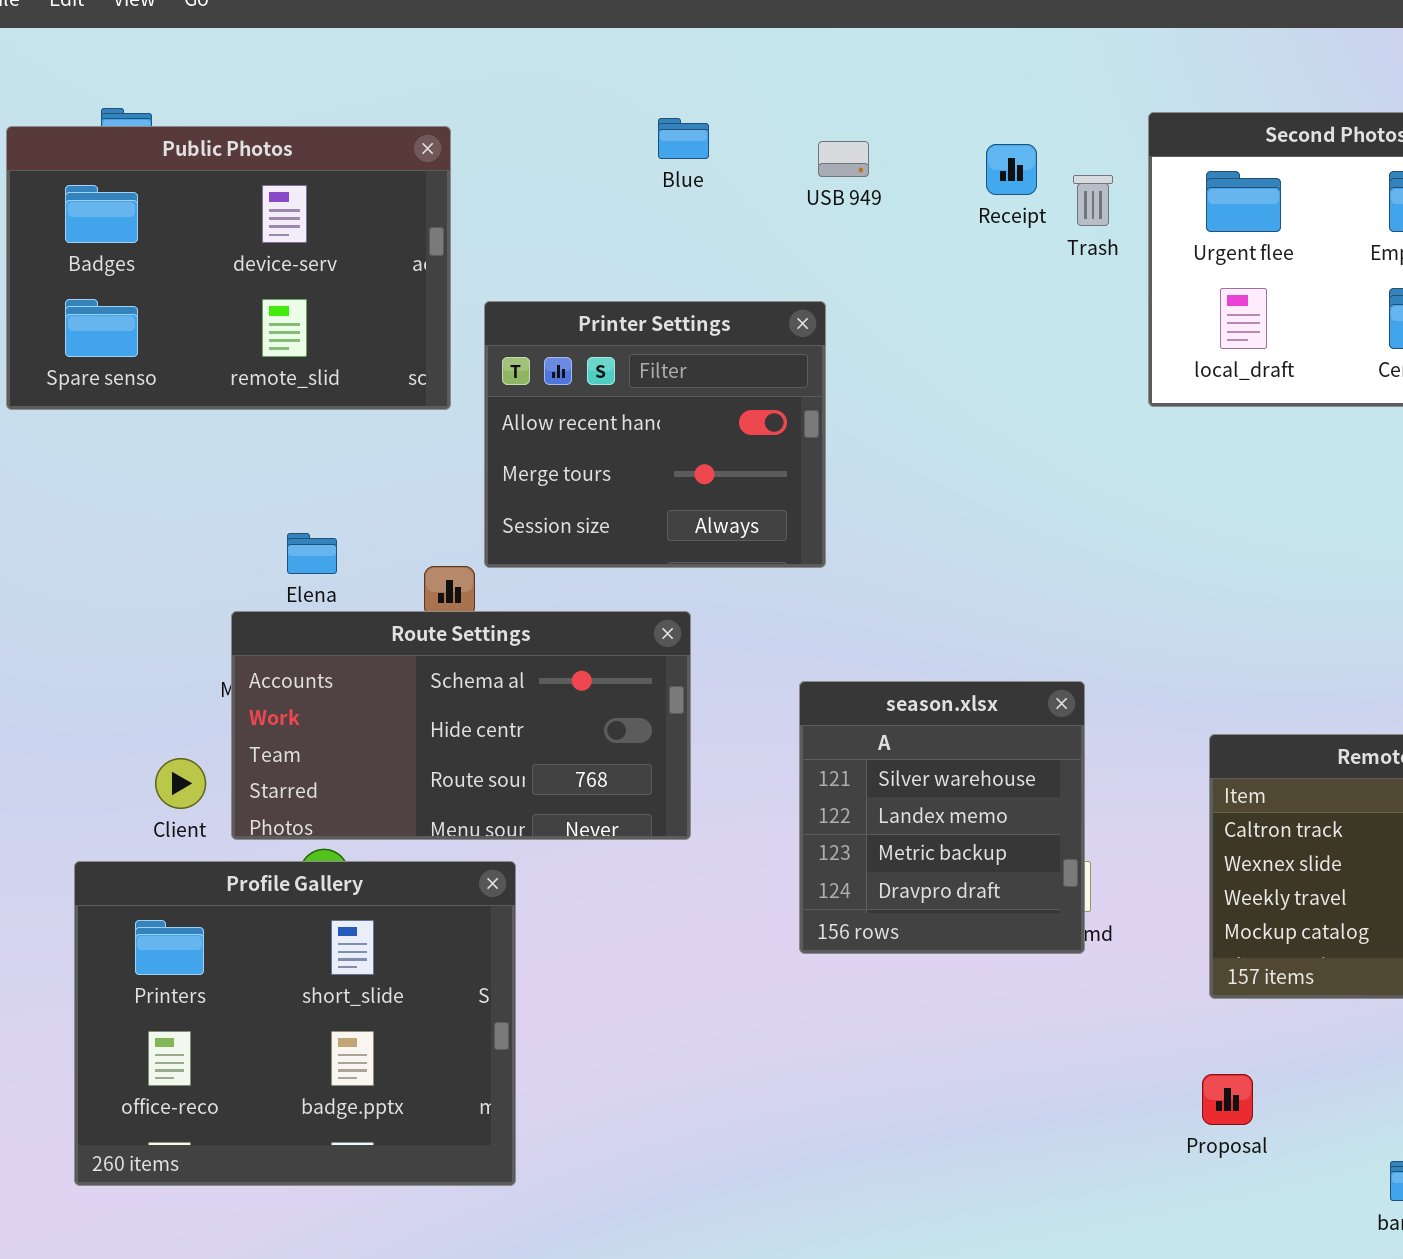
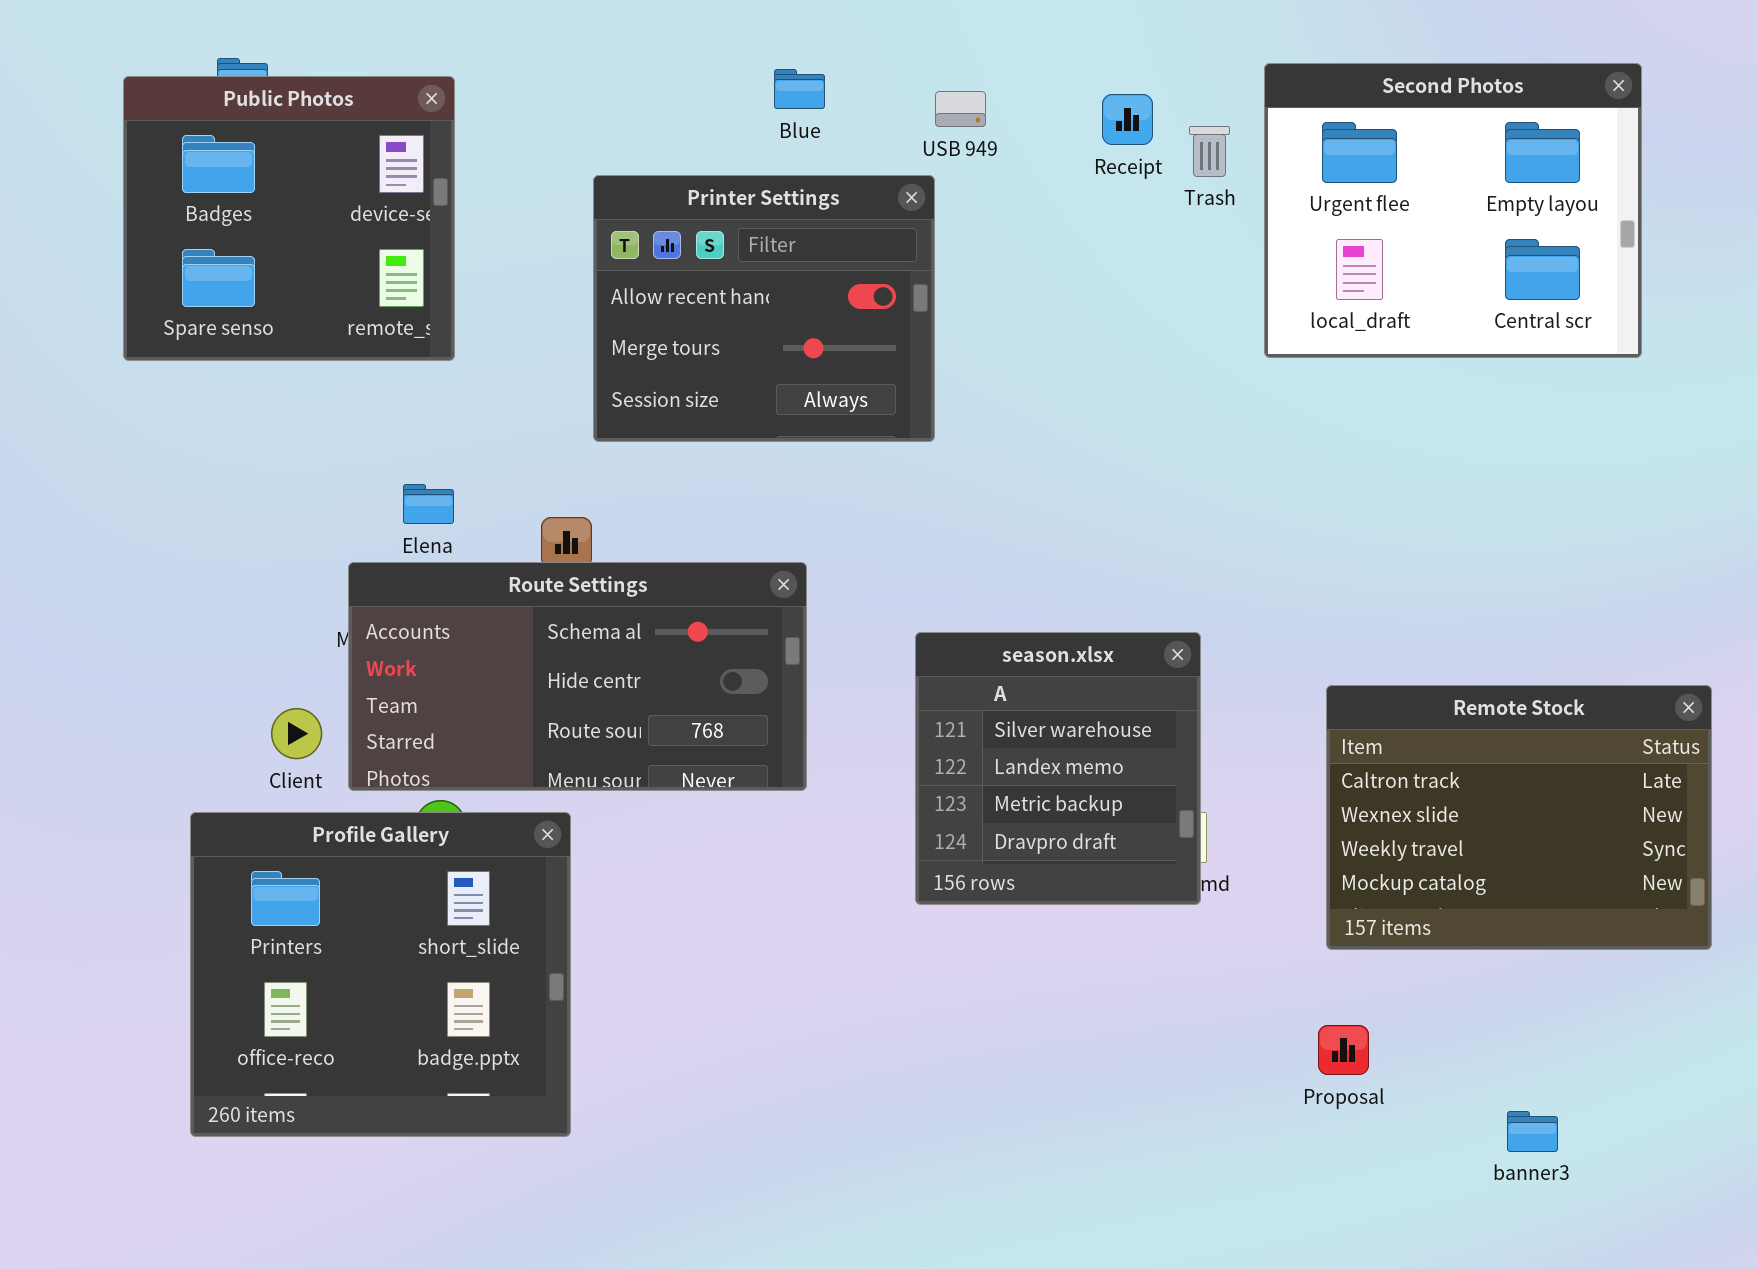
Public Photos: [6,126,451,410] -> [123,76,455,361], resized
Printer Settings: [484,301,826,568] -> [593,175,935,442], moved
Profile Gallery: [74,861,516,1186] -> [190,812,571,1137], resized

